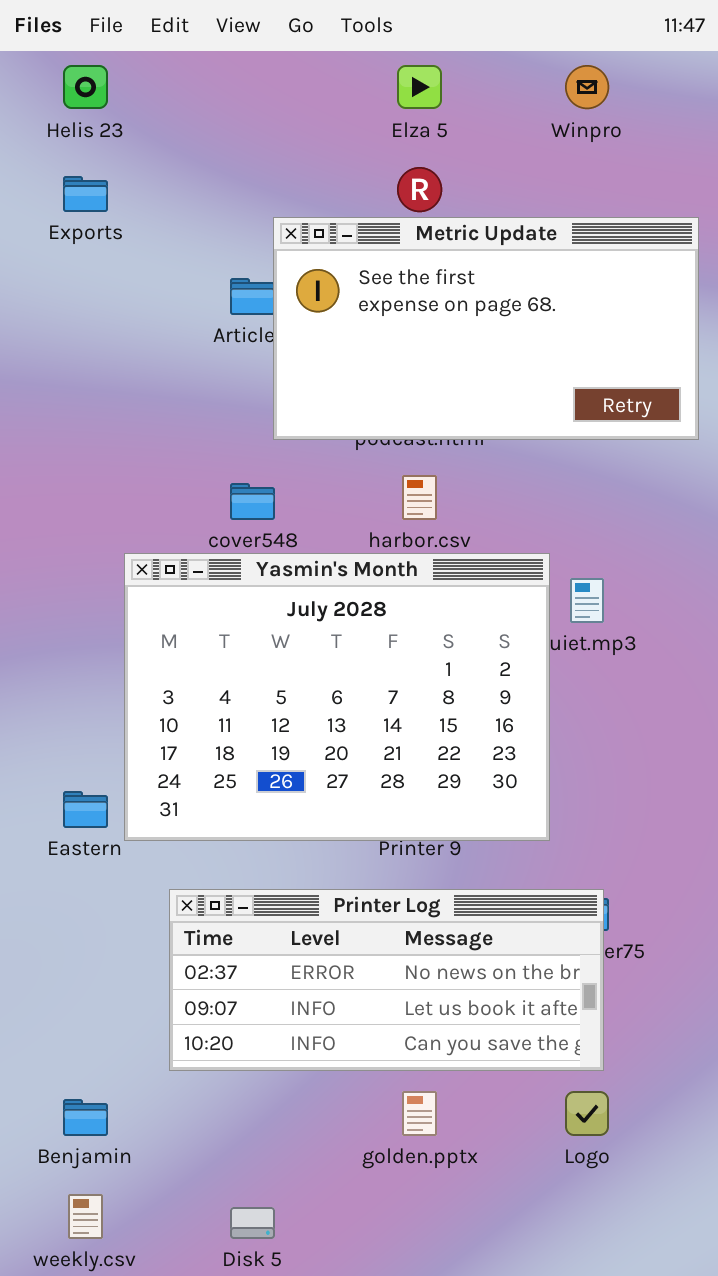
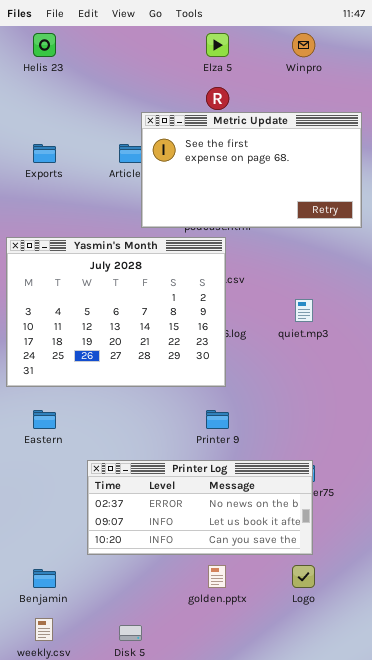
Exports: [63,176,108,212] -> [33,144,56,163], moved
Yasmin's Month: [124,553,550,841] -> [6,237,226,387], moved

